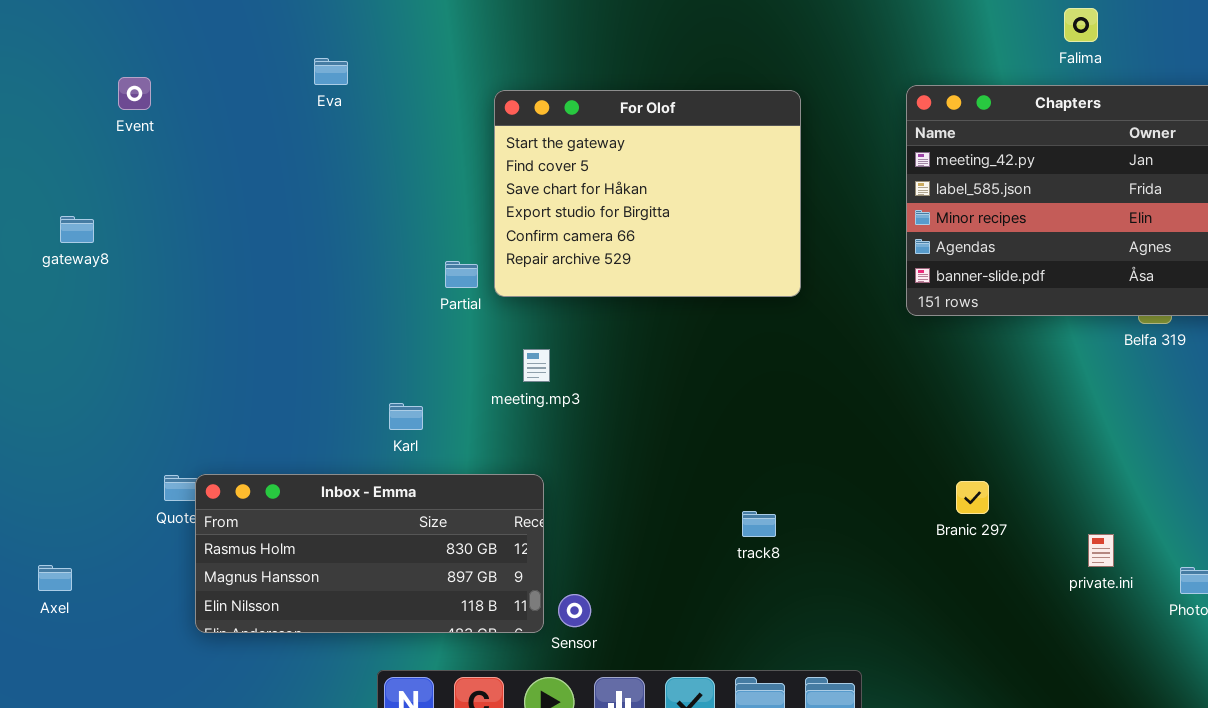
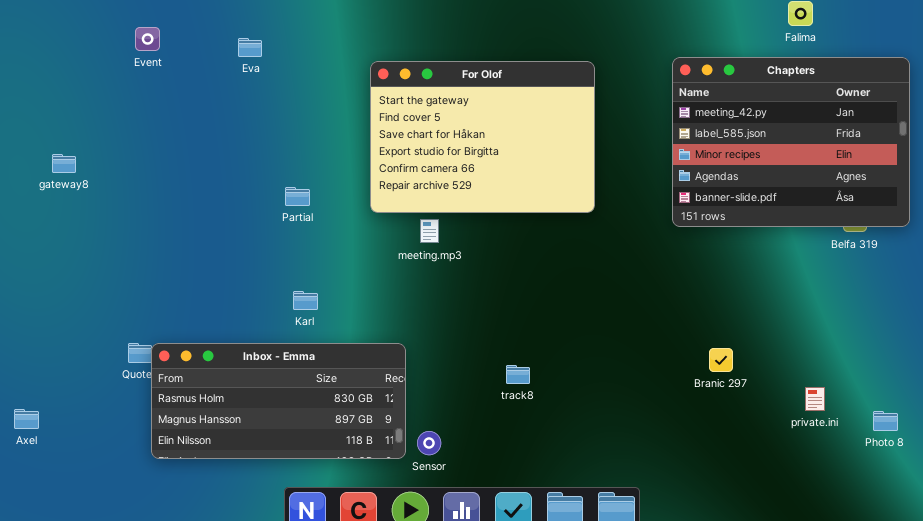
Event: [118,77,151,110] -> [135,27,160,51], moved
Partial: [445,261,478,288] -> [285,187,310,206], moved
meeting.mp3: [523,349,550,382] -> [420,219,439,243], moved
track8: [742,511,776,537] -> [506,365,530,384], moved
Axel: [38,565,72,591] -> [14,409,39,429], moved

